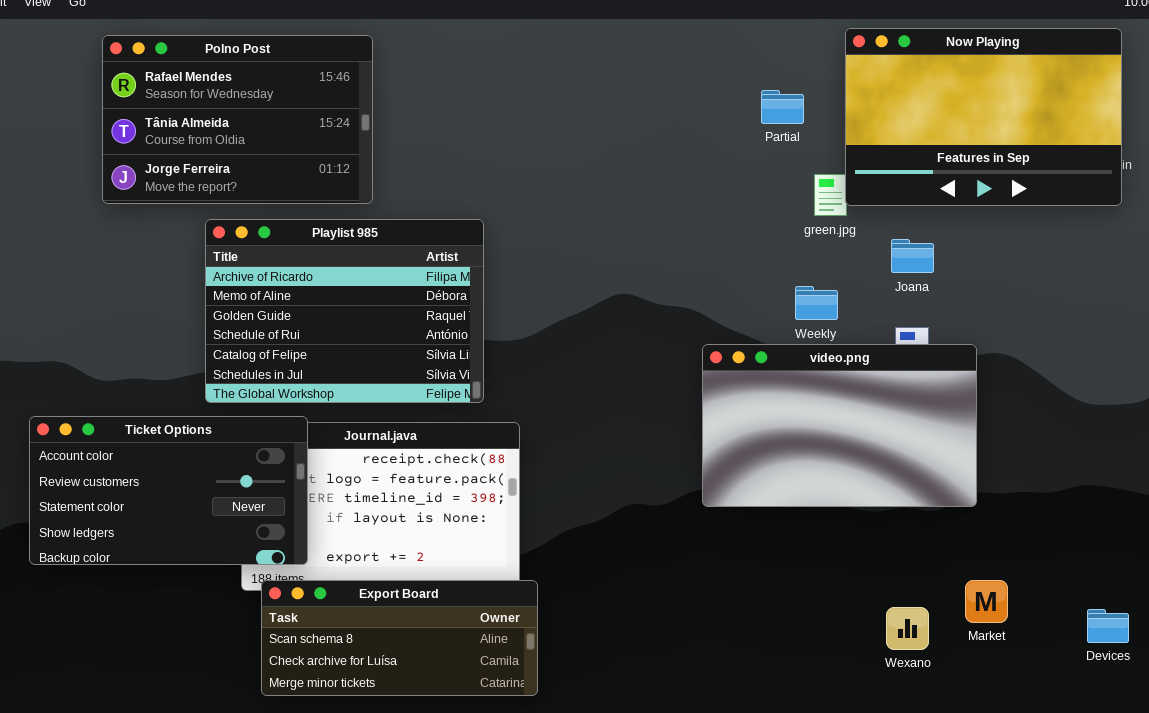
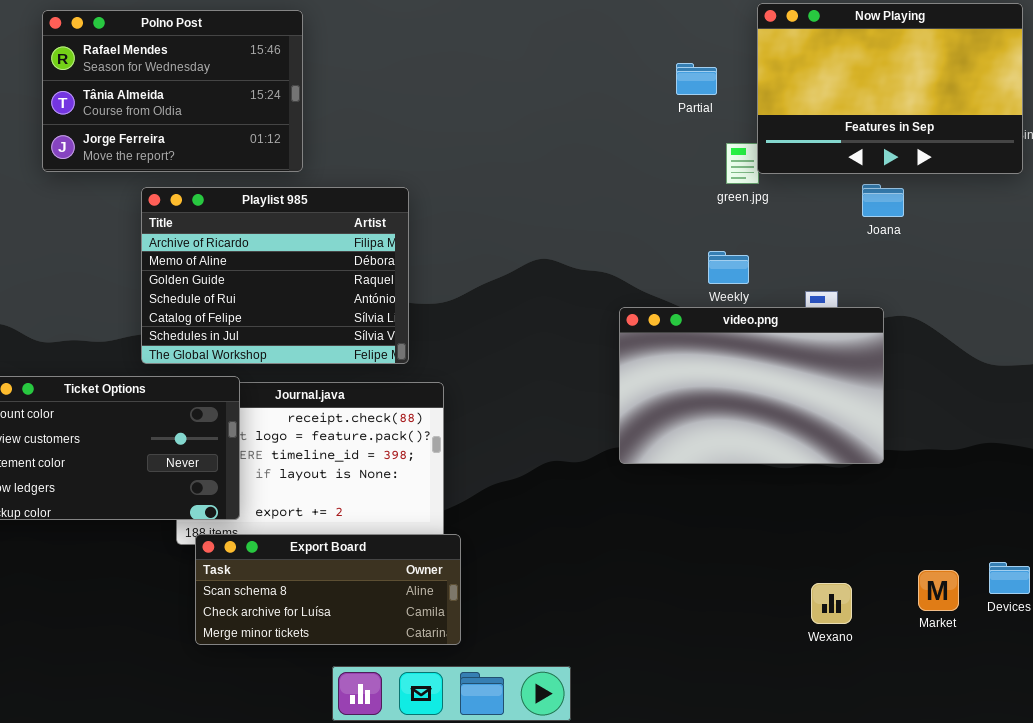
Joana: [891,239,934,273] -> [862,184,904,217], moved
Market: [965,580,1008,623] -> [918,570,959,611], moved
Wexano: [886,607,929,650] -> [811,583,852,624], moved

